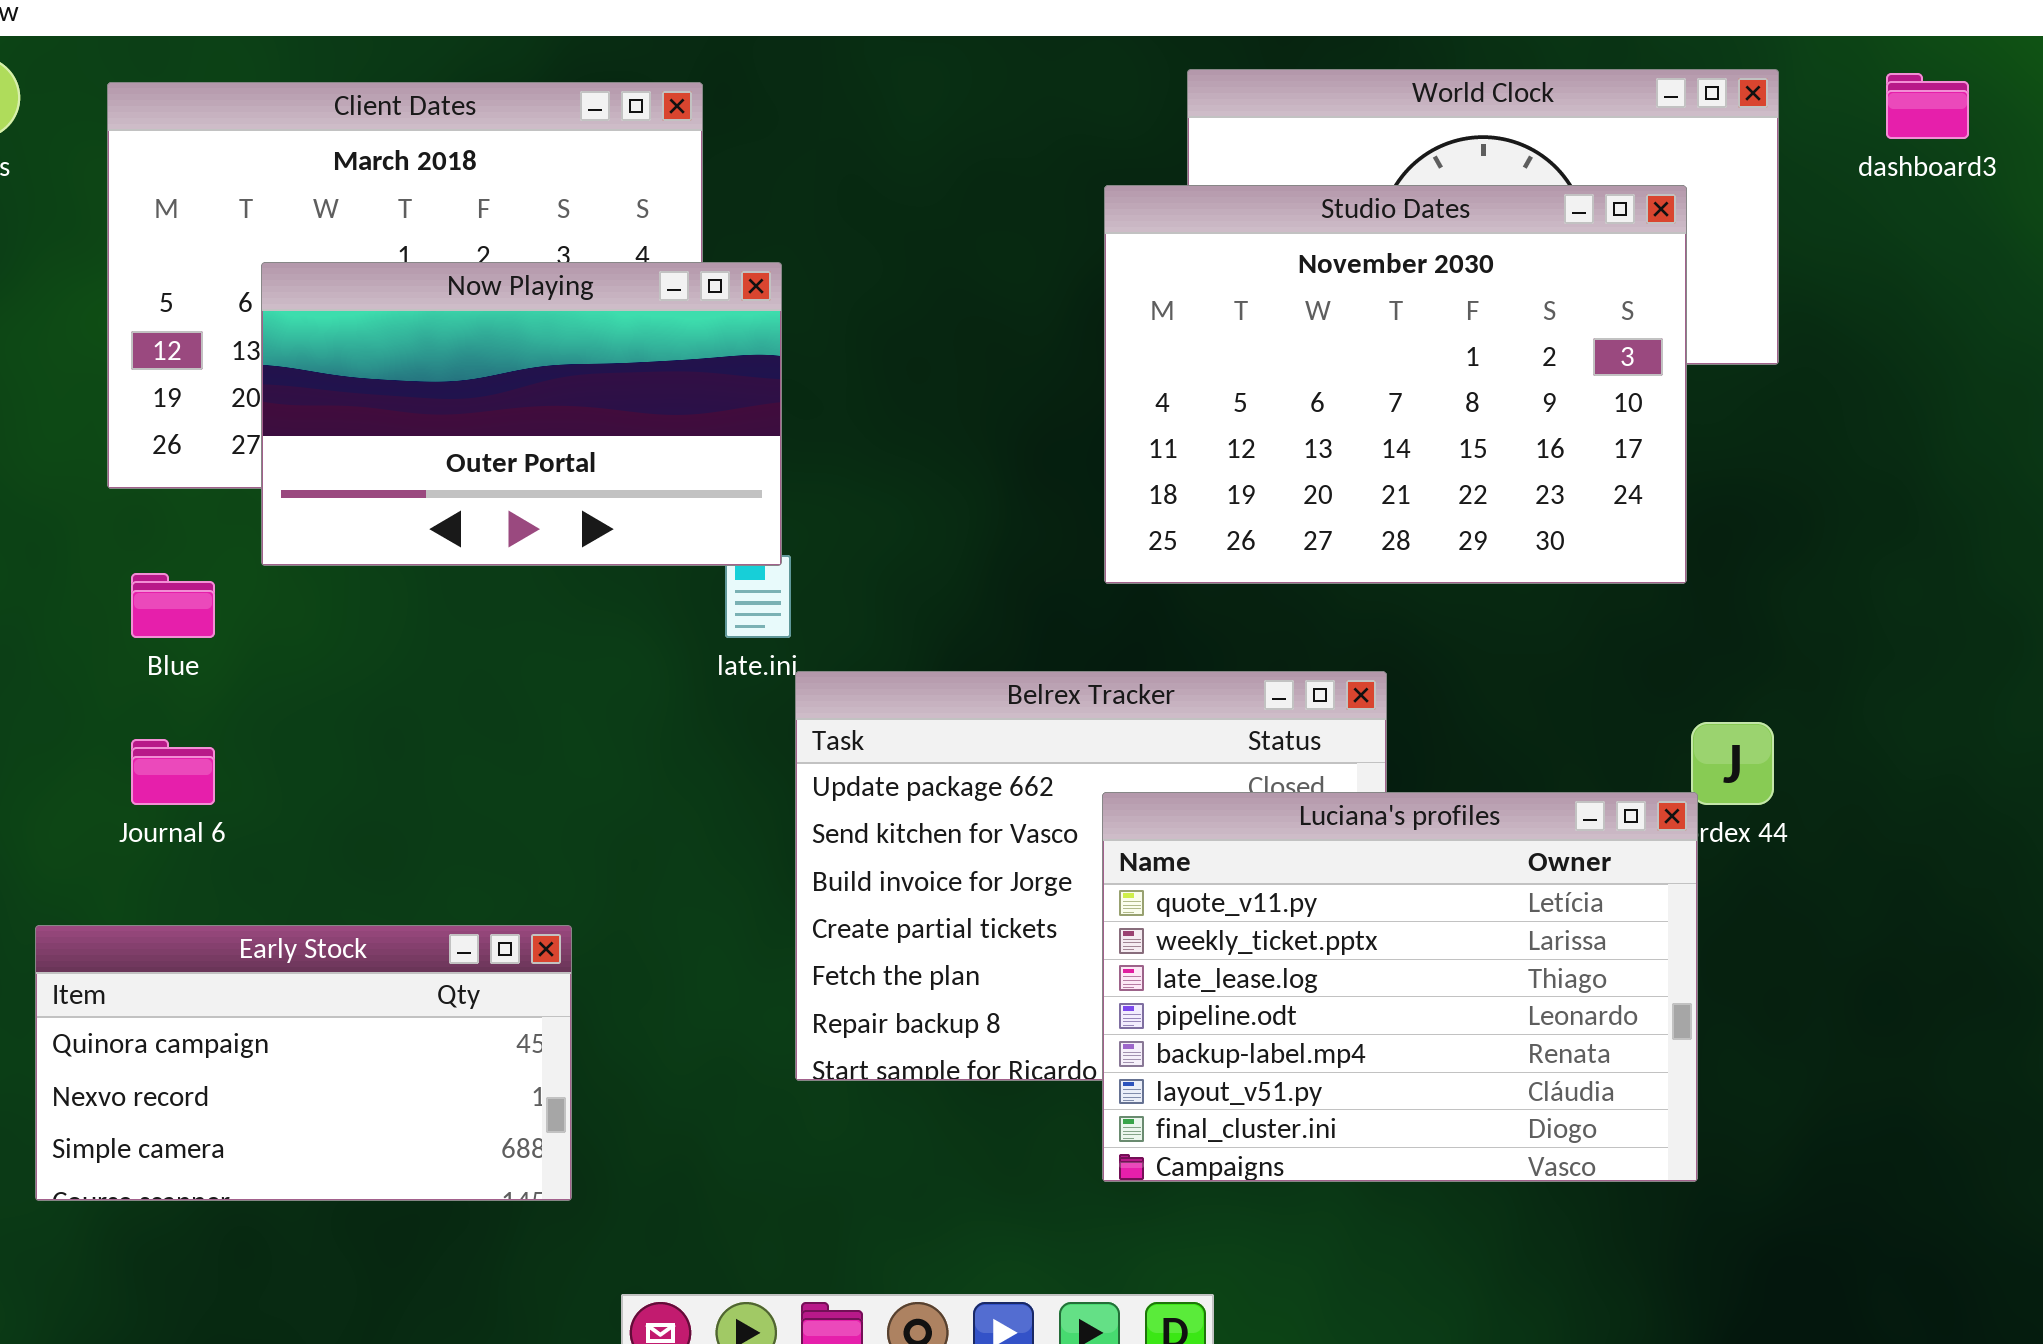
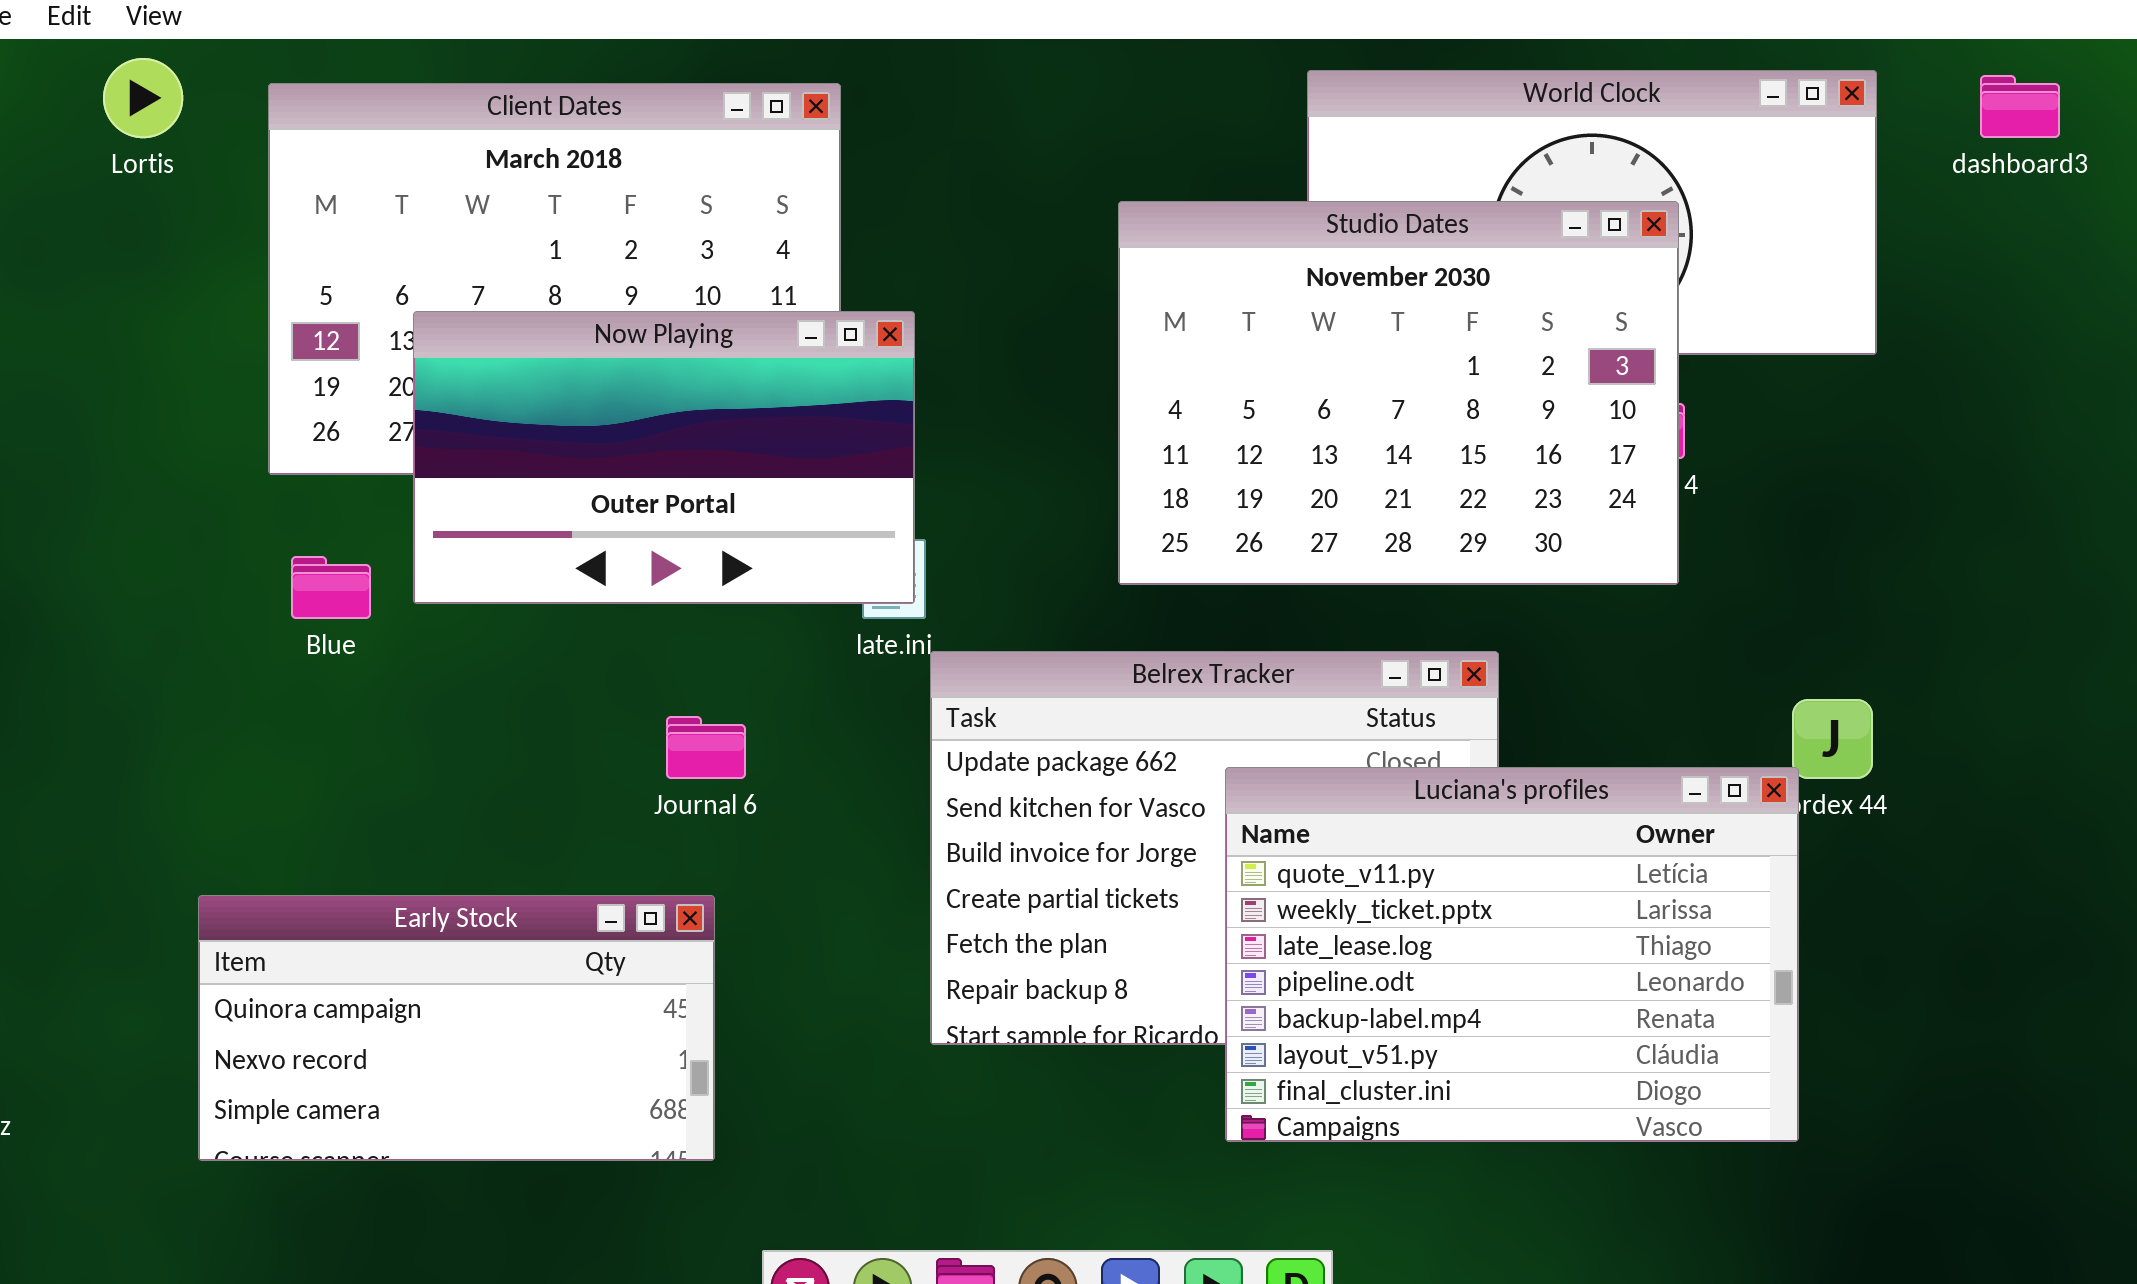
Studio Dates: [1104,185,1687,584] -> [1118,201,1679,585], moved
Now Playing: [261,262,782,566] -> [413,311,915,604], moved
Journal 6: [131,739,215,805] -> [666,716,746,779], moved

